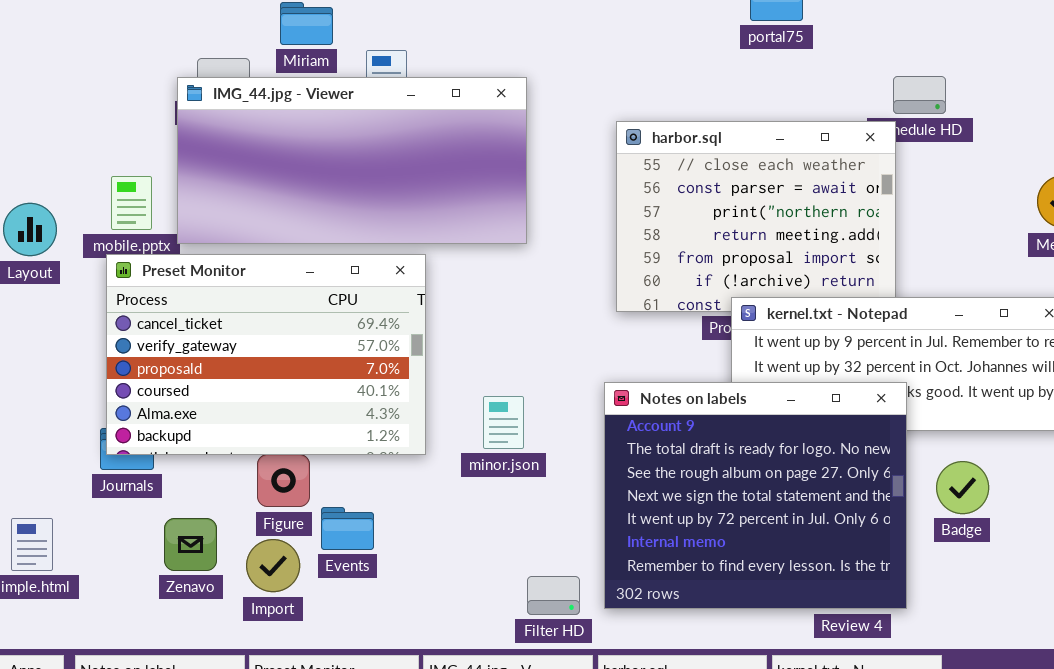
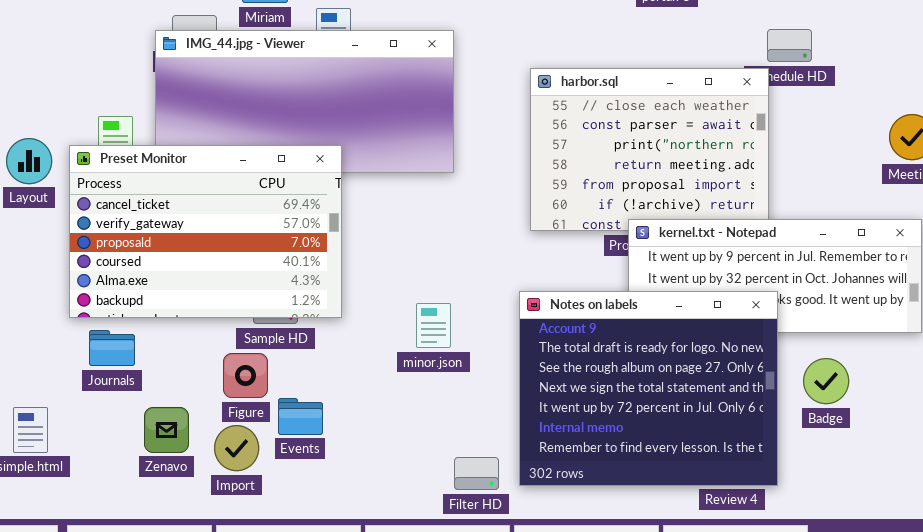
Preset Monitor: [106,254,426,455] -> [69,145,342,318], moved

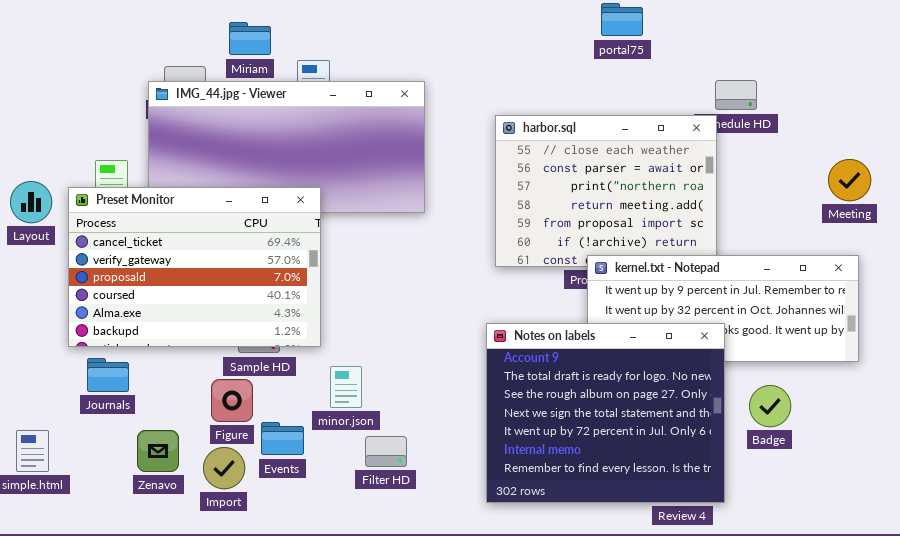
minor.json: [416,303,451,348] -> [330,366,362,408], moved
Filter HD: [454,457,499,490] -> [365,436,407,467], moved

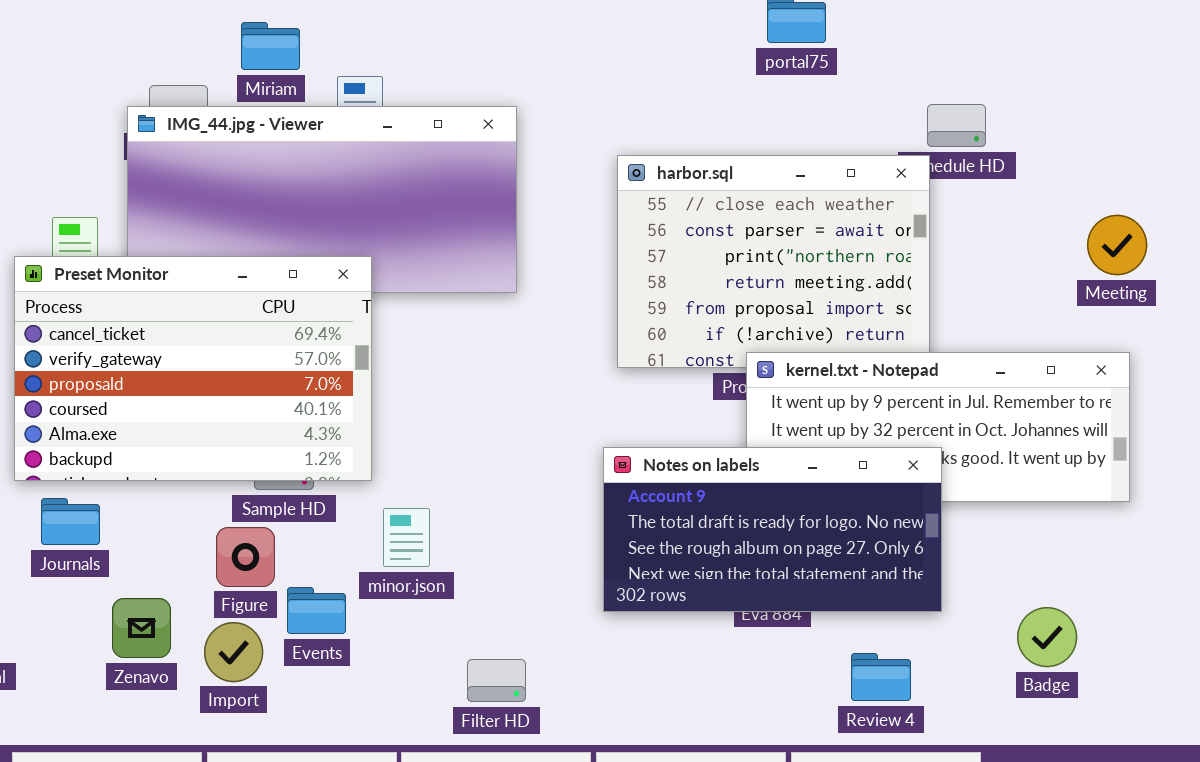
Notes on labels: [486,323,725,503] -> [603,447,942,612], resized
Badge: [749,385,791,427] -> [1017,607,1077,667], moved
Filter HD: [365,436,407,467] -> [467,659,526,702], moved

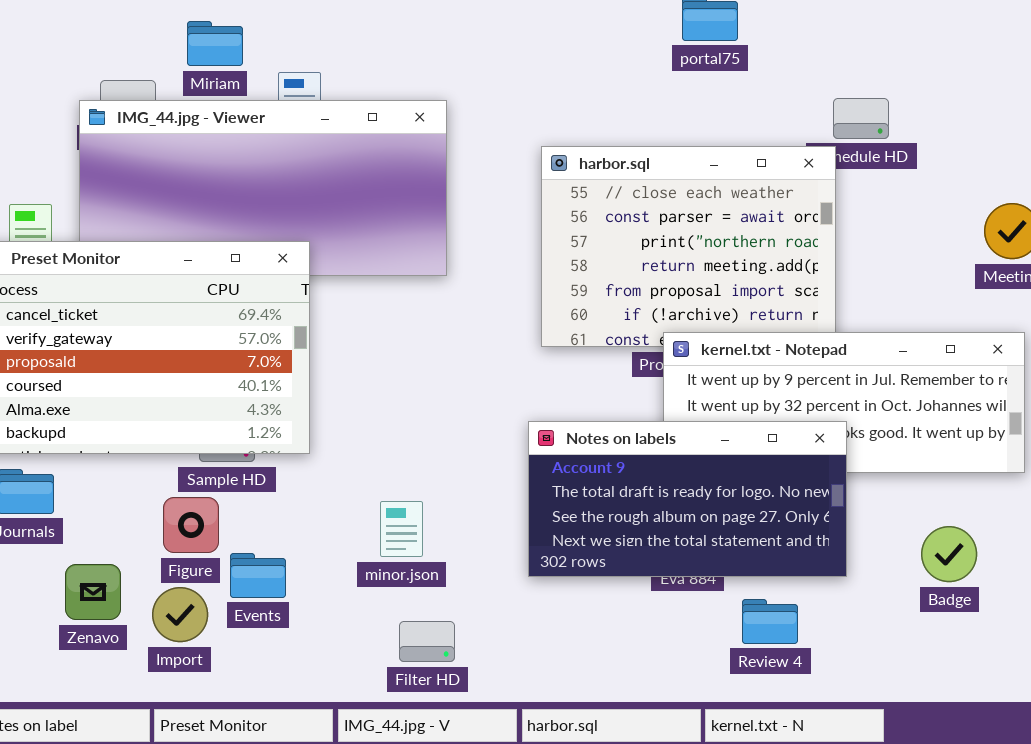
minor.json: [383,508,430,567] -> [380,501,423,557], moved
Badge: [1017,607,1077,667] -> [921,526,977,582], moved
Review 4: [851,653,911,701] -> [742,599,798,644], moved

